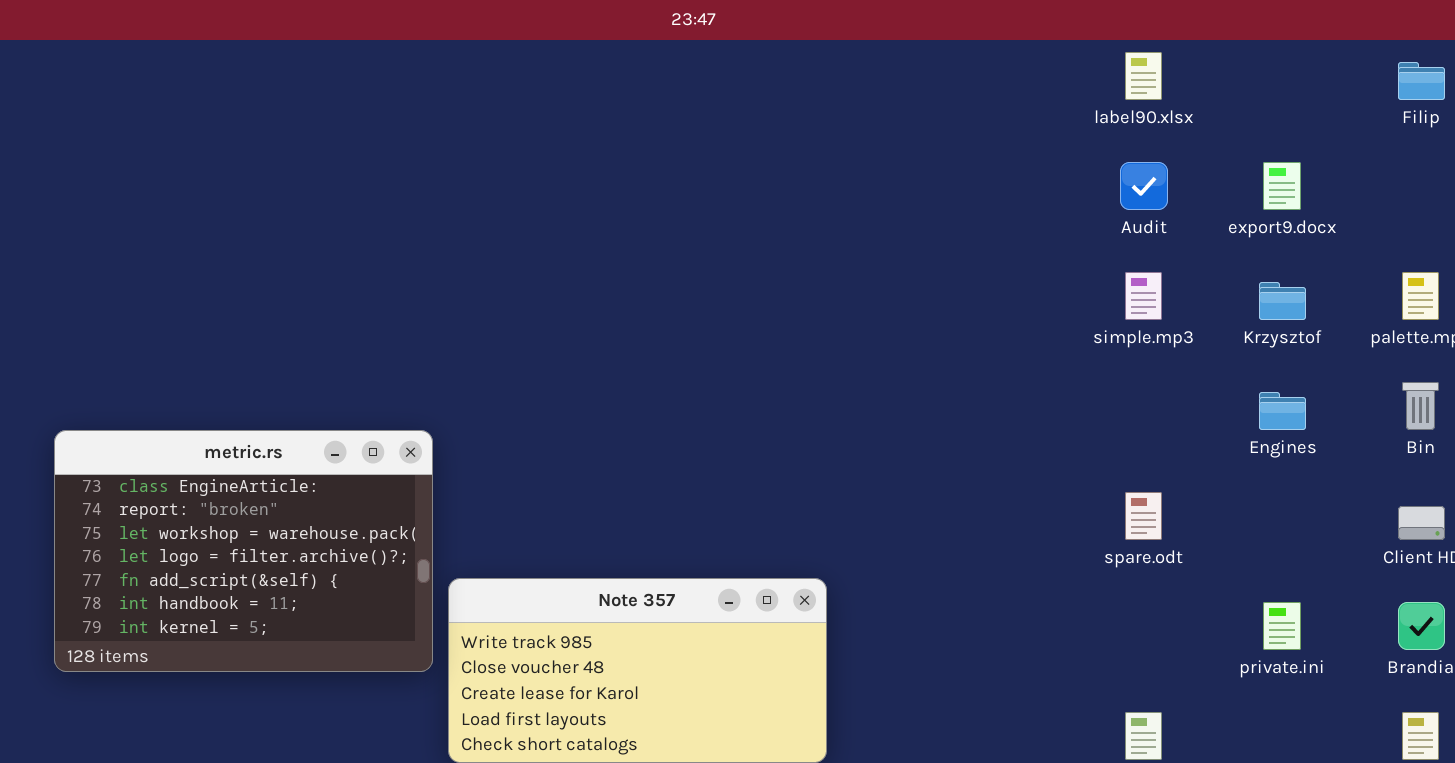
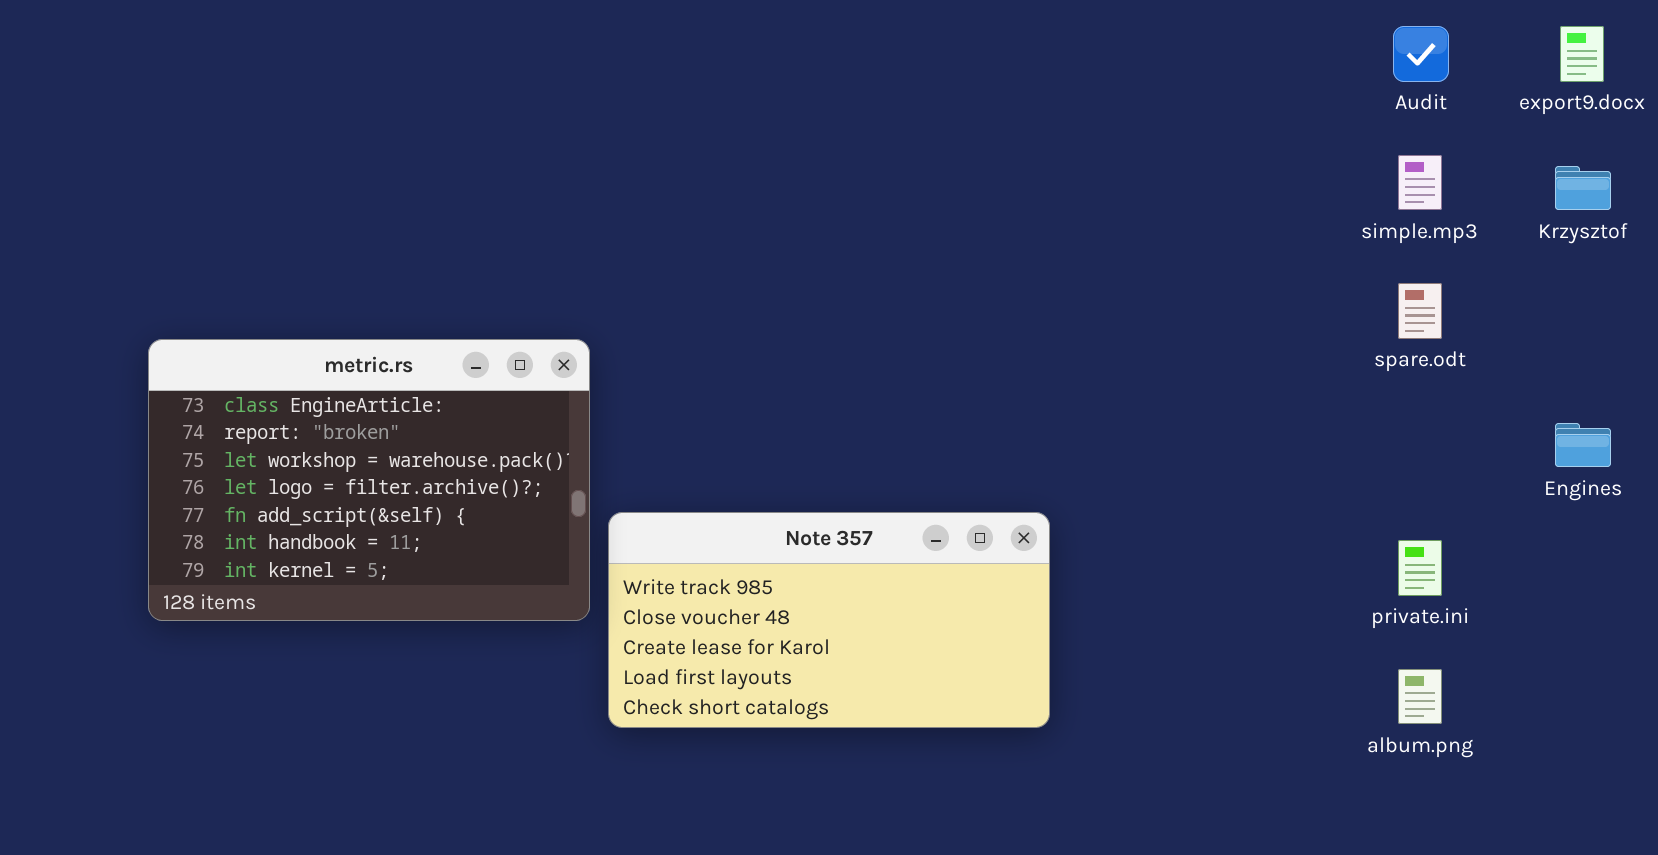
Engines: [1259,392,1306,430] -> [1555,423,1611,467], moved
spare.odt: [1125,492,1162,540] -> [1398,283,1442,339], moved
private.ini: [1263,602,1301,650] -> [1398,540,1442,596], moved

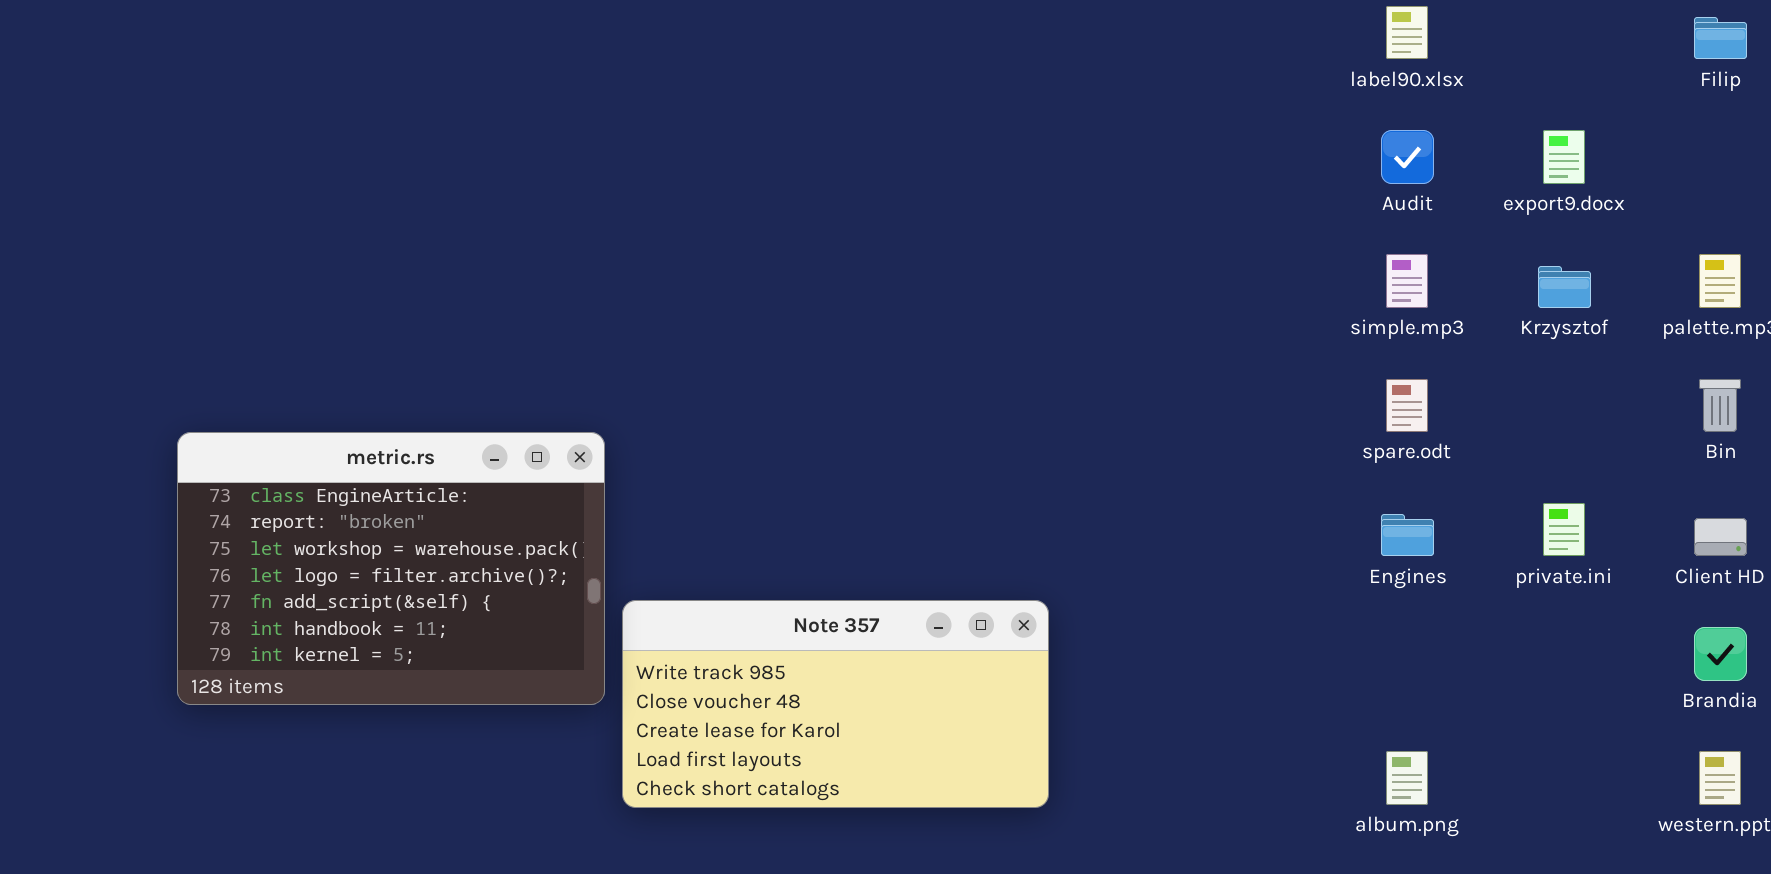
Engines: [1555,423,1611,467] -> [1381,514,1434,556], moved
private.ini: [1398,540,1442,596] -> [1543,503,1585,556], moved

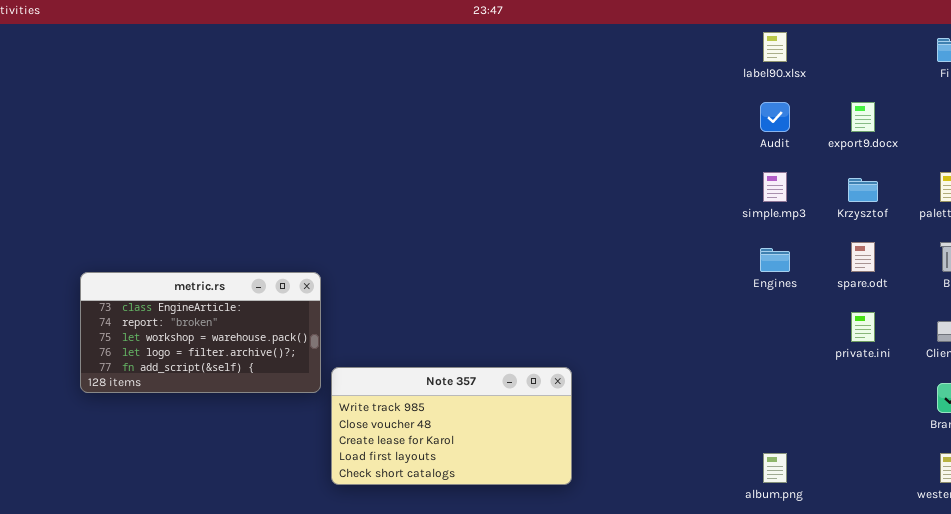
spare.odt: [1386,379,1428,432] -> [851,242,875,272], moved
metric.rs: [177,432,605,705] -> [80,272,321,393], resized
Engines: [1381,514,1434,556] -> [760,248,790,272], moved

